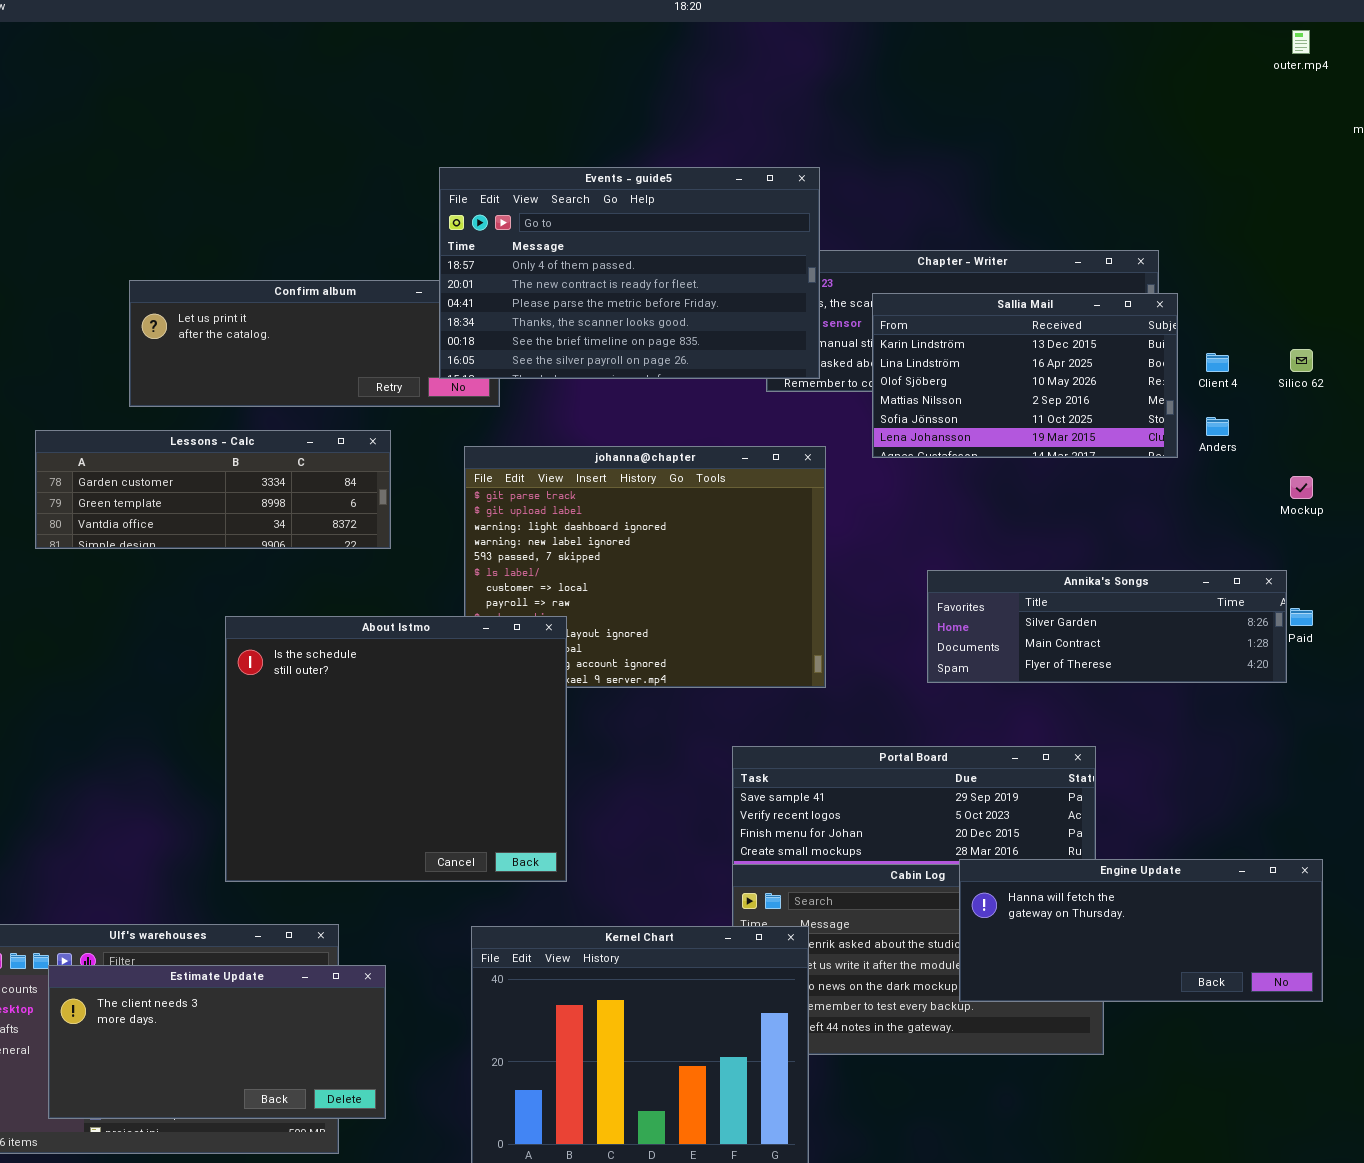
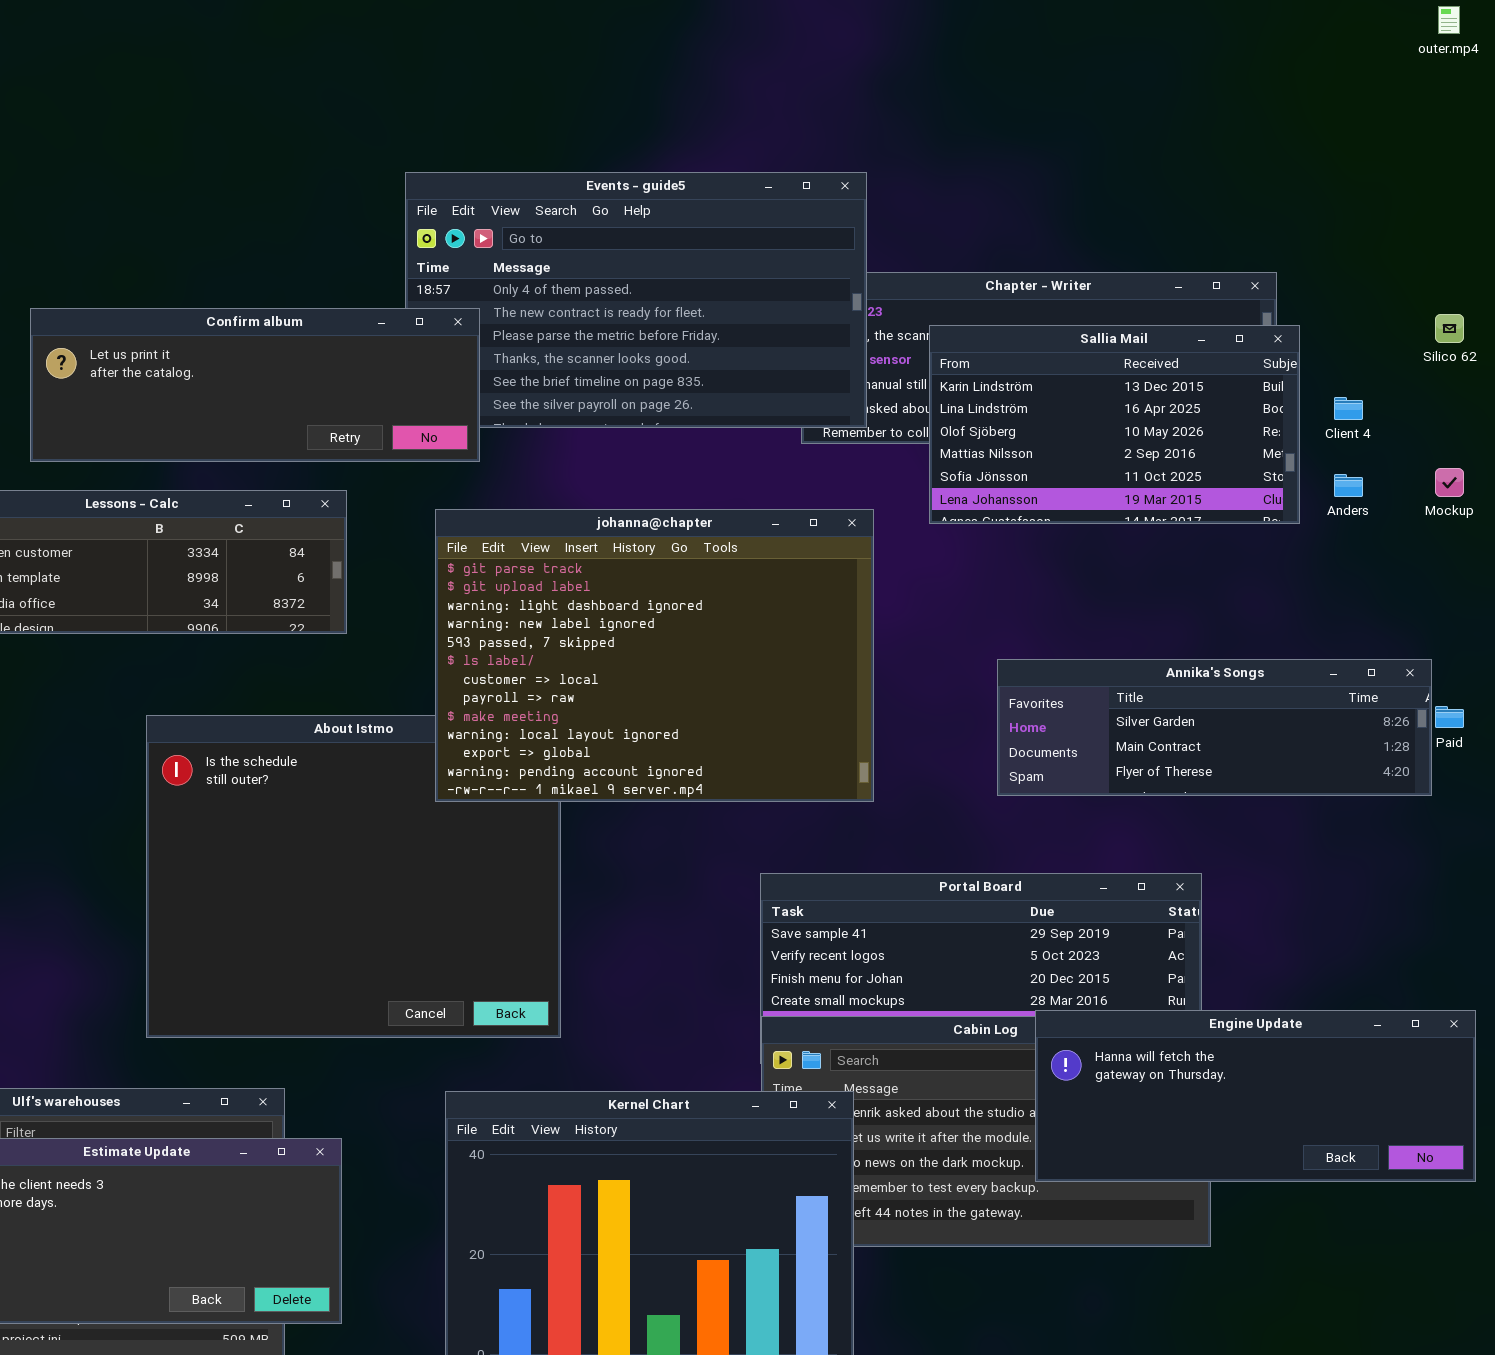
Confirm album: [129,280,500,407] -> [30,308,480,462], raised
Silico 62: [1290,349,1313,372] -> [1435,314,1464,343], moved
johanna@chapter: [464,446,826,688] -> [435,509,874,802], raised
Mockup: [1290,476,1313,499] -> [1435,468,1464,497], moved

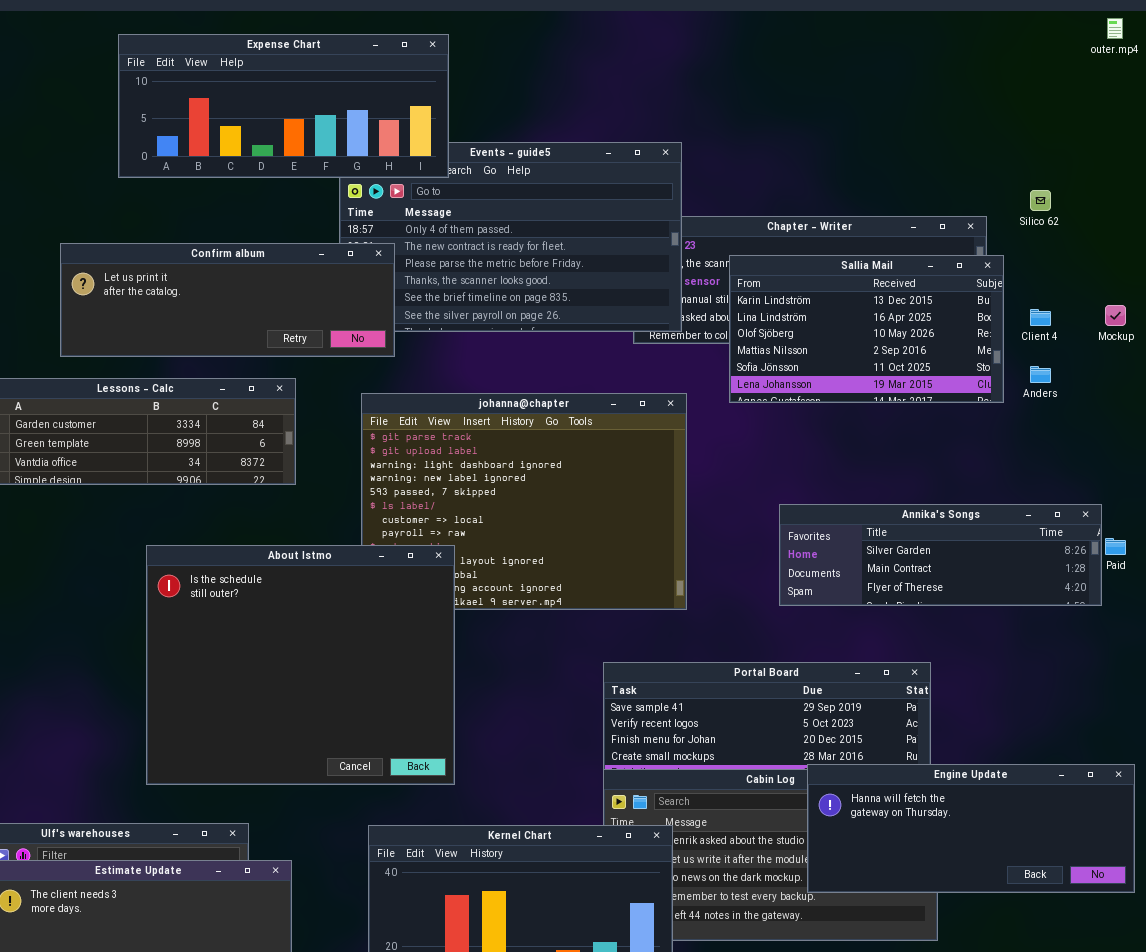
Expense Chart: none -> [118,34,449,178], opened
Silico 62: [1435,314,1464,343] -> [1030,190,1051,211], moved
Mockup: [1435,468,1464,497] -> [1105,305,1126,326], moved
About Istmo: [146,715,561,1038] -> [146,545,455,785], raised

